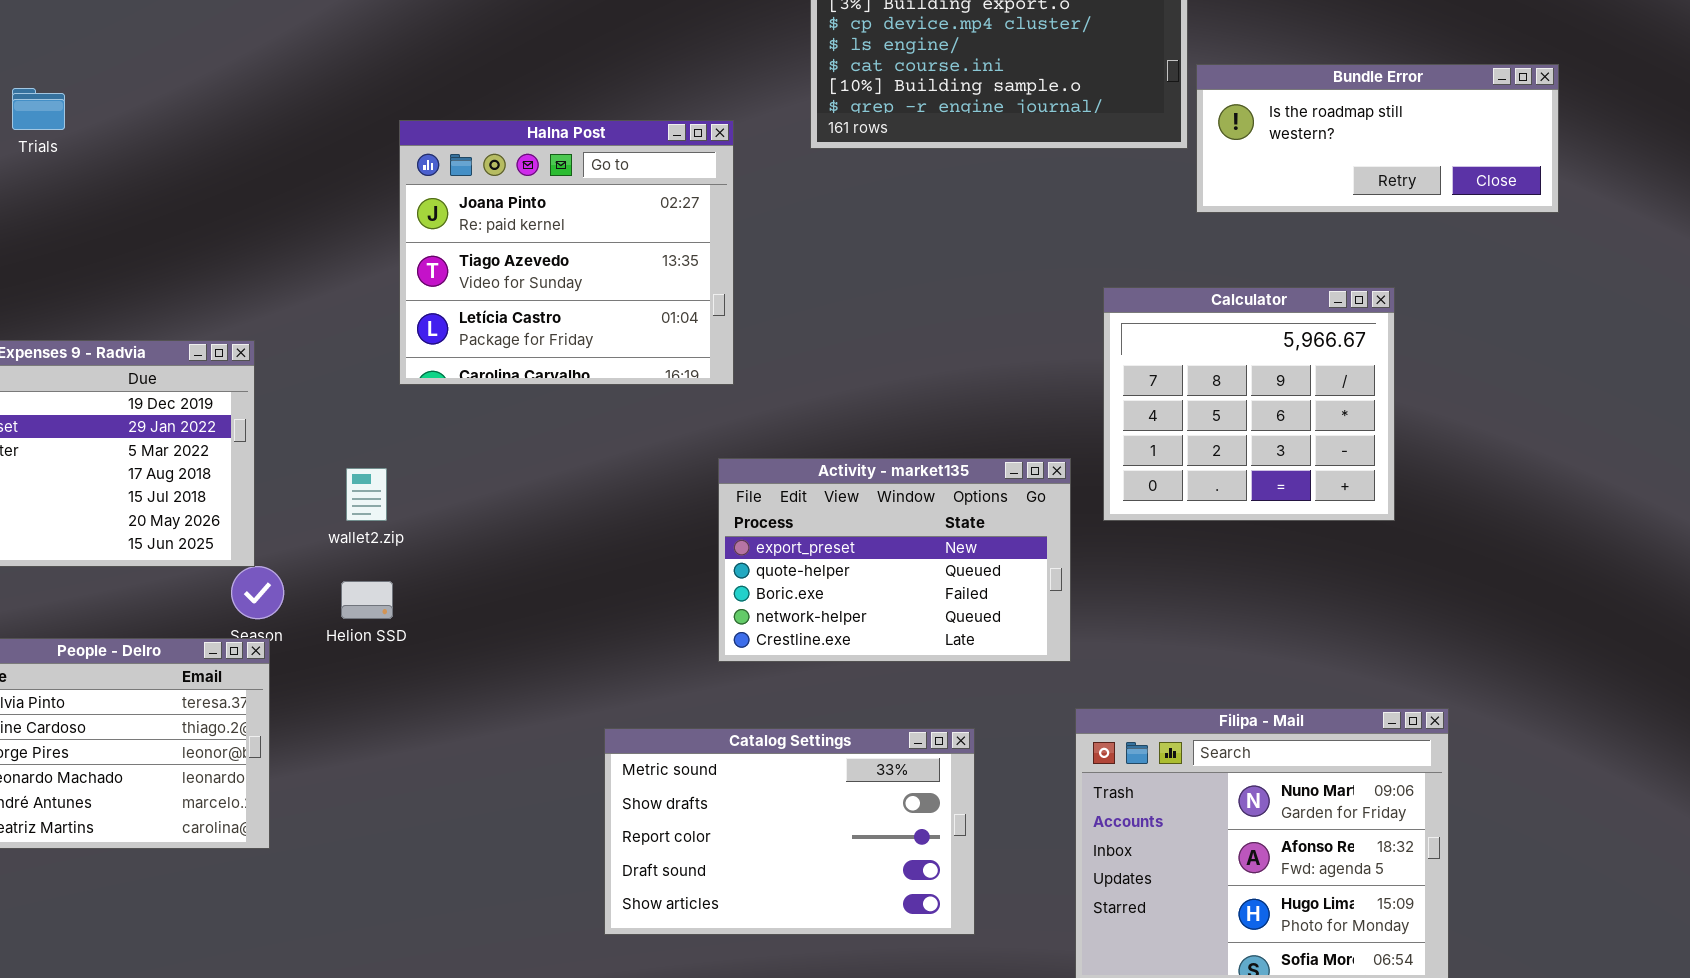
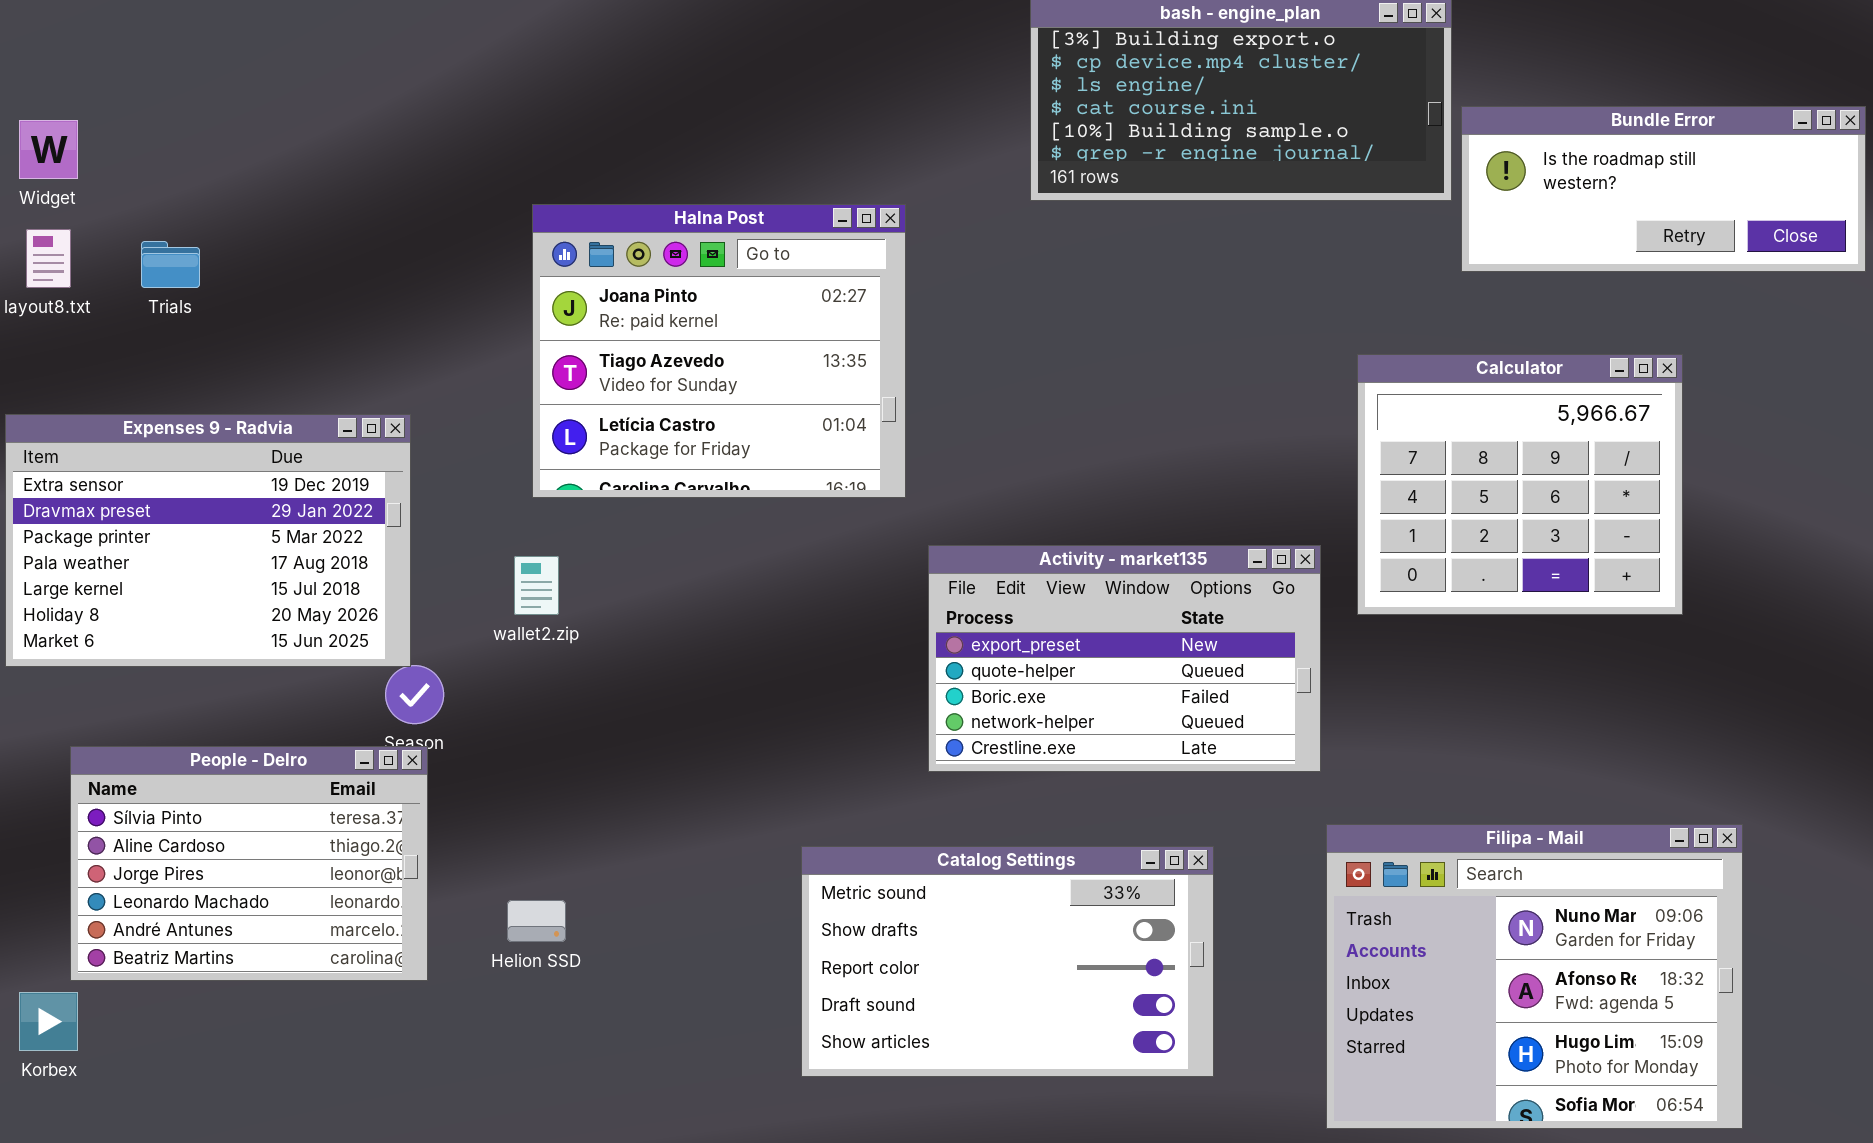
Trials: [12,88,65,130] -> [141,241,200,288], moved
Halna Post: [399,120,734,385] -> [532,204,906,498], moved
Helion SSD: [341,581,393,619] -> [507,900,566,942], moved

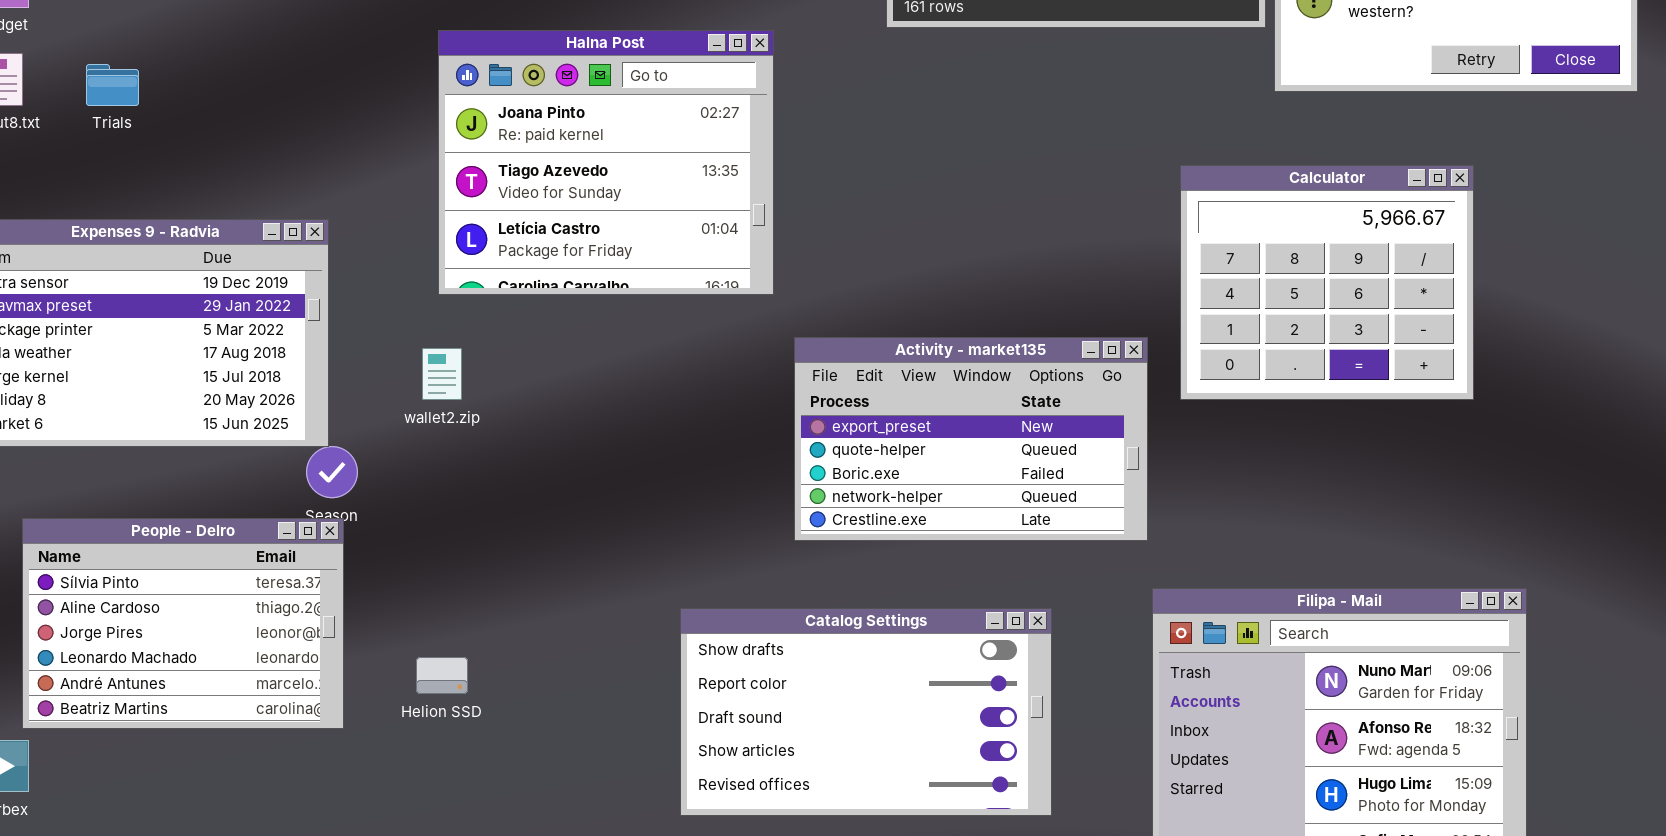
Catalog Settings: [801,846,1214,1077] -> [680,608,1052,816], scrolled down 1 row

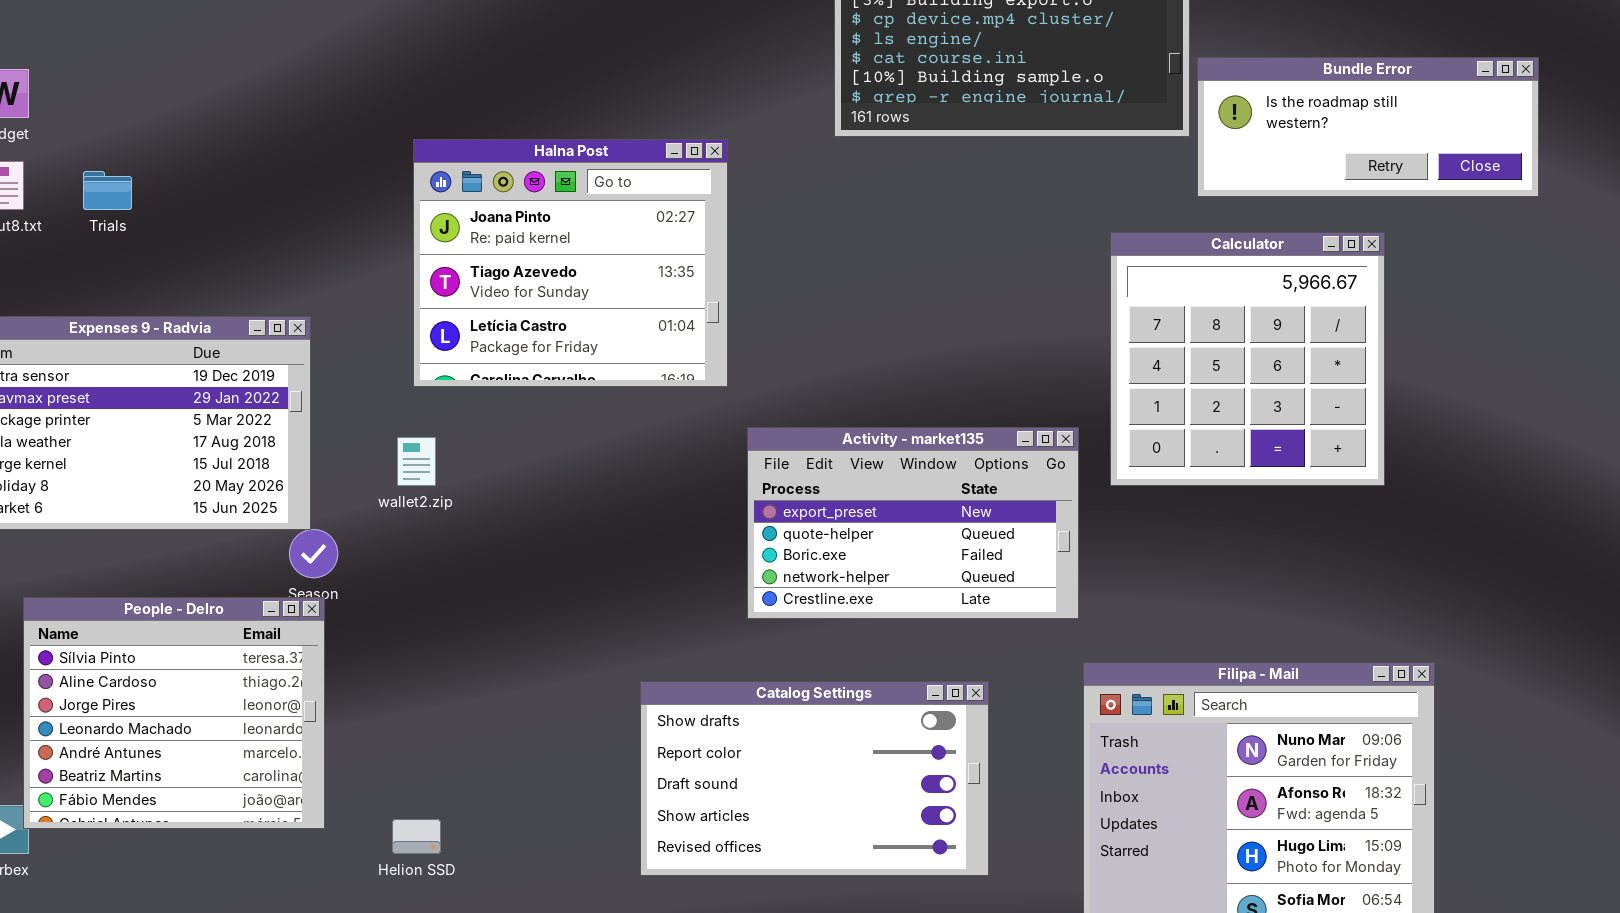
Calculator: [1180,165,1474,400] -> [1110,232,1385,486], resized
People - Delro: [22,518,344,729] -> [23,597,325,829], resized
Helion SSD: [416,657,468,694] -> [392,819,441,854], moved

